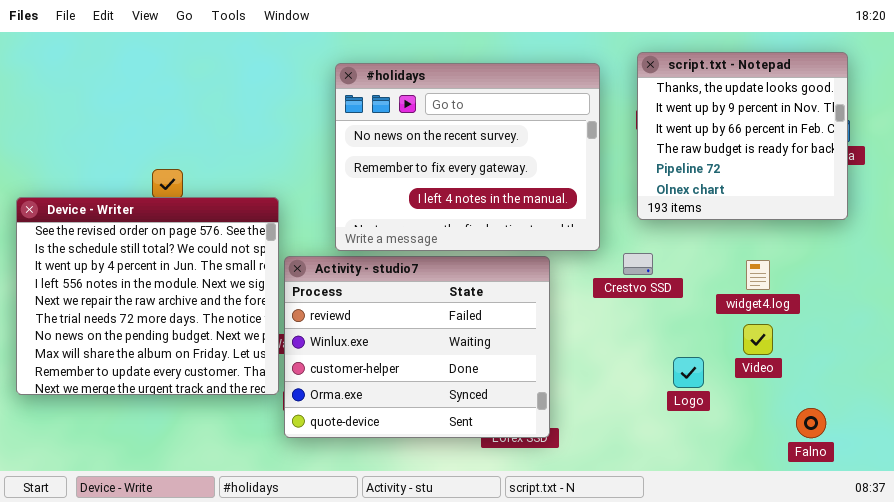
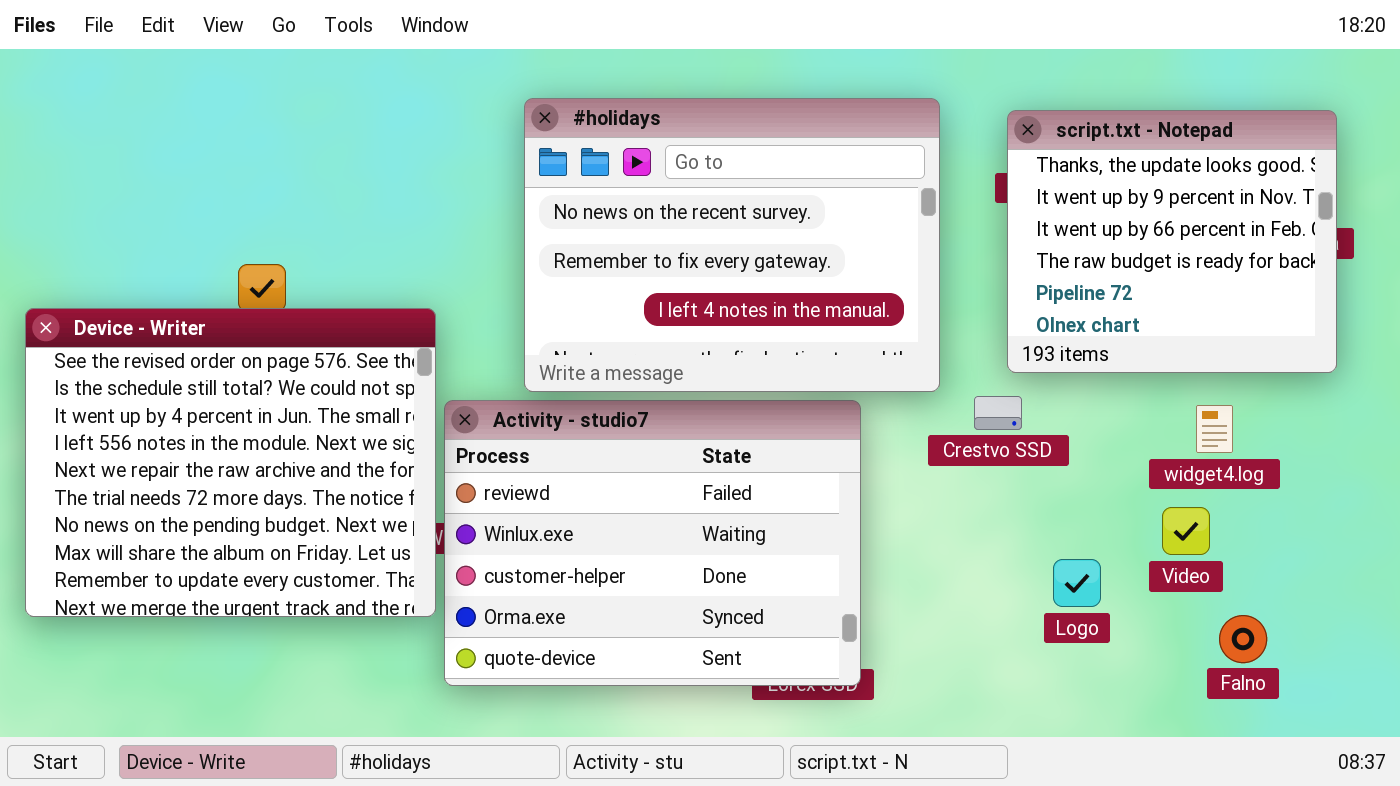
script.txt - Notepad: [637,52,848,220] -> [1007,110,1337,373], moved
widget4.log: [746,260,770,290] -> [1196,405,1233,453], moved
Falno: [796,408,826,438] -> [1219,615,1267,663], moved

